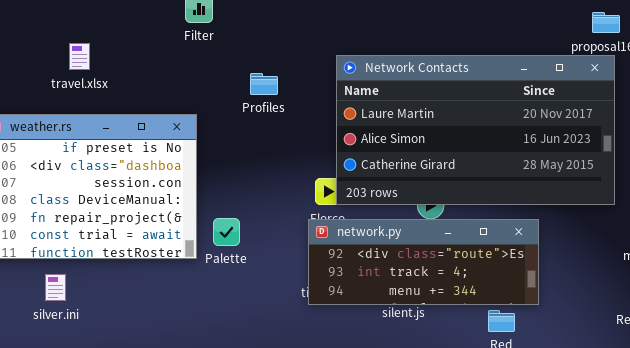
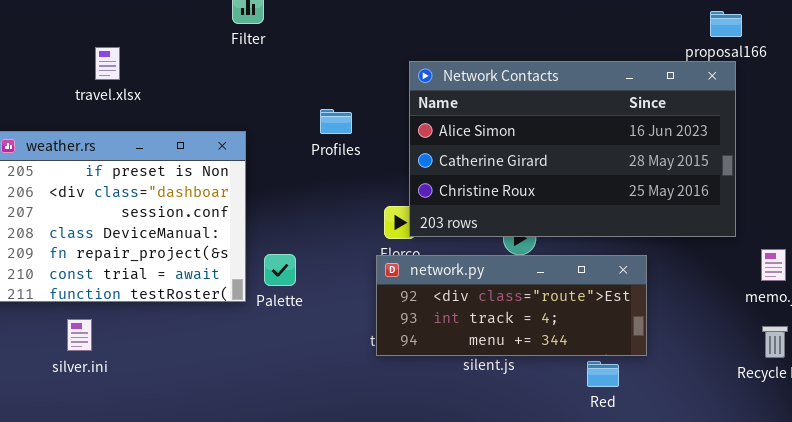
Network Contacts: [336,55,615,205] -> [409,61,736,237], scrolled down 1 row
Profiles: [250,73,278,95] -> [320,109,352,134], moved

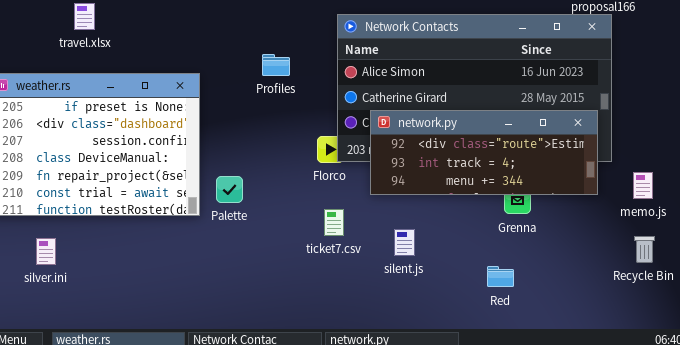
network.py: [376,255,647,356] -> [370,110,598,195], moved
silver.ini: [67,319,92,351] -> [36,238,56,265], moved

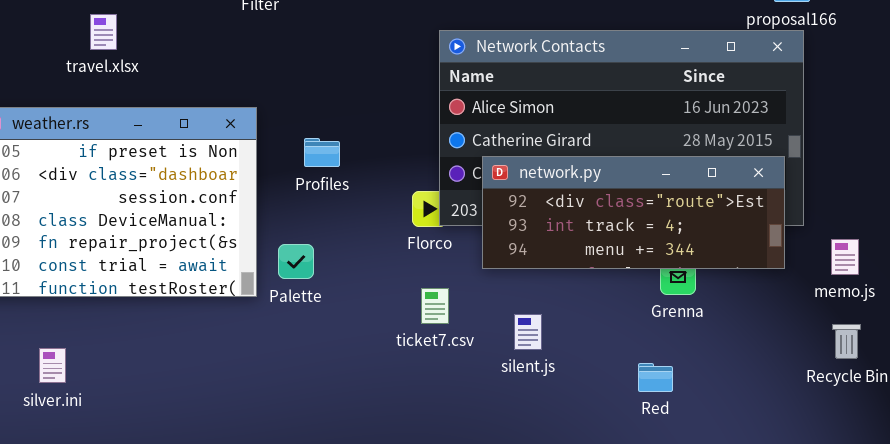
Profiles: [262,54,290,76] -> [304,138,340,167], moved
silver.ini: [36,238,56,265] -> [39,348,66,383], moved

